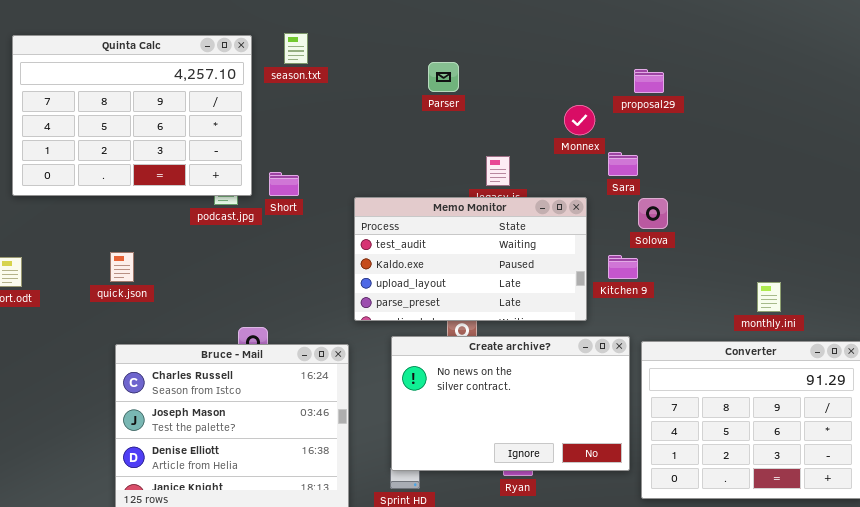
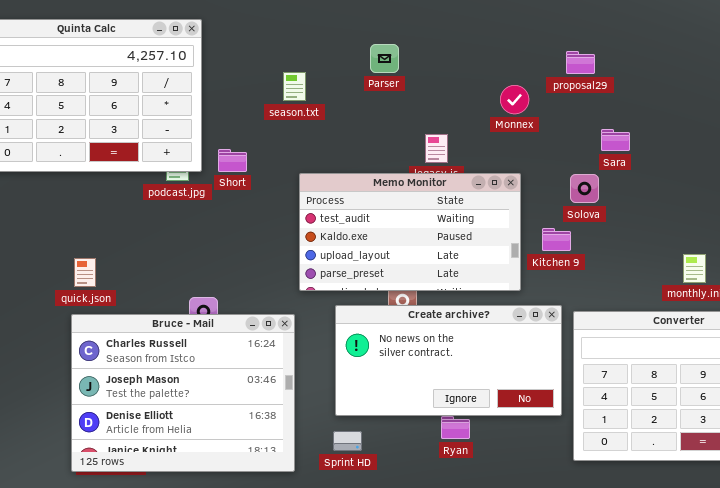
season.txt: [284,33,308,64] -> [283,72,306,101], moved
Sara: [608,152,638,176] -> [601,129,630,151], moved
quick.json: [110,252,134,282] -> [74,258,96,287], moved
Create archive?: [391,336,630,471] -> [335,305,562,416], resized

